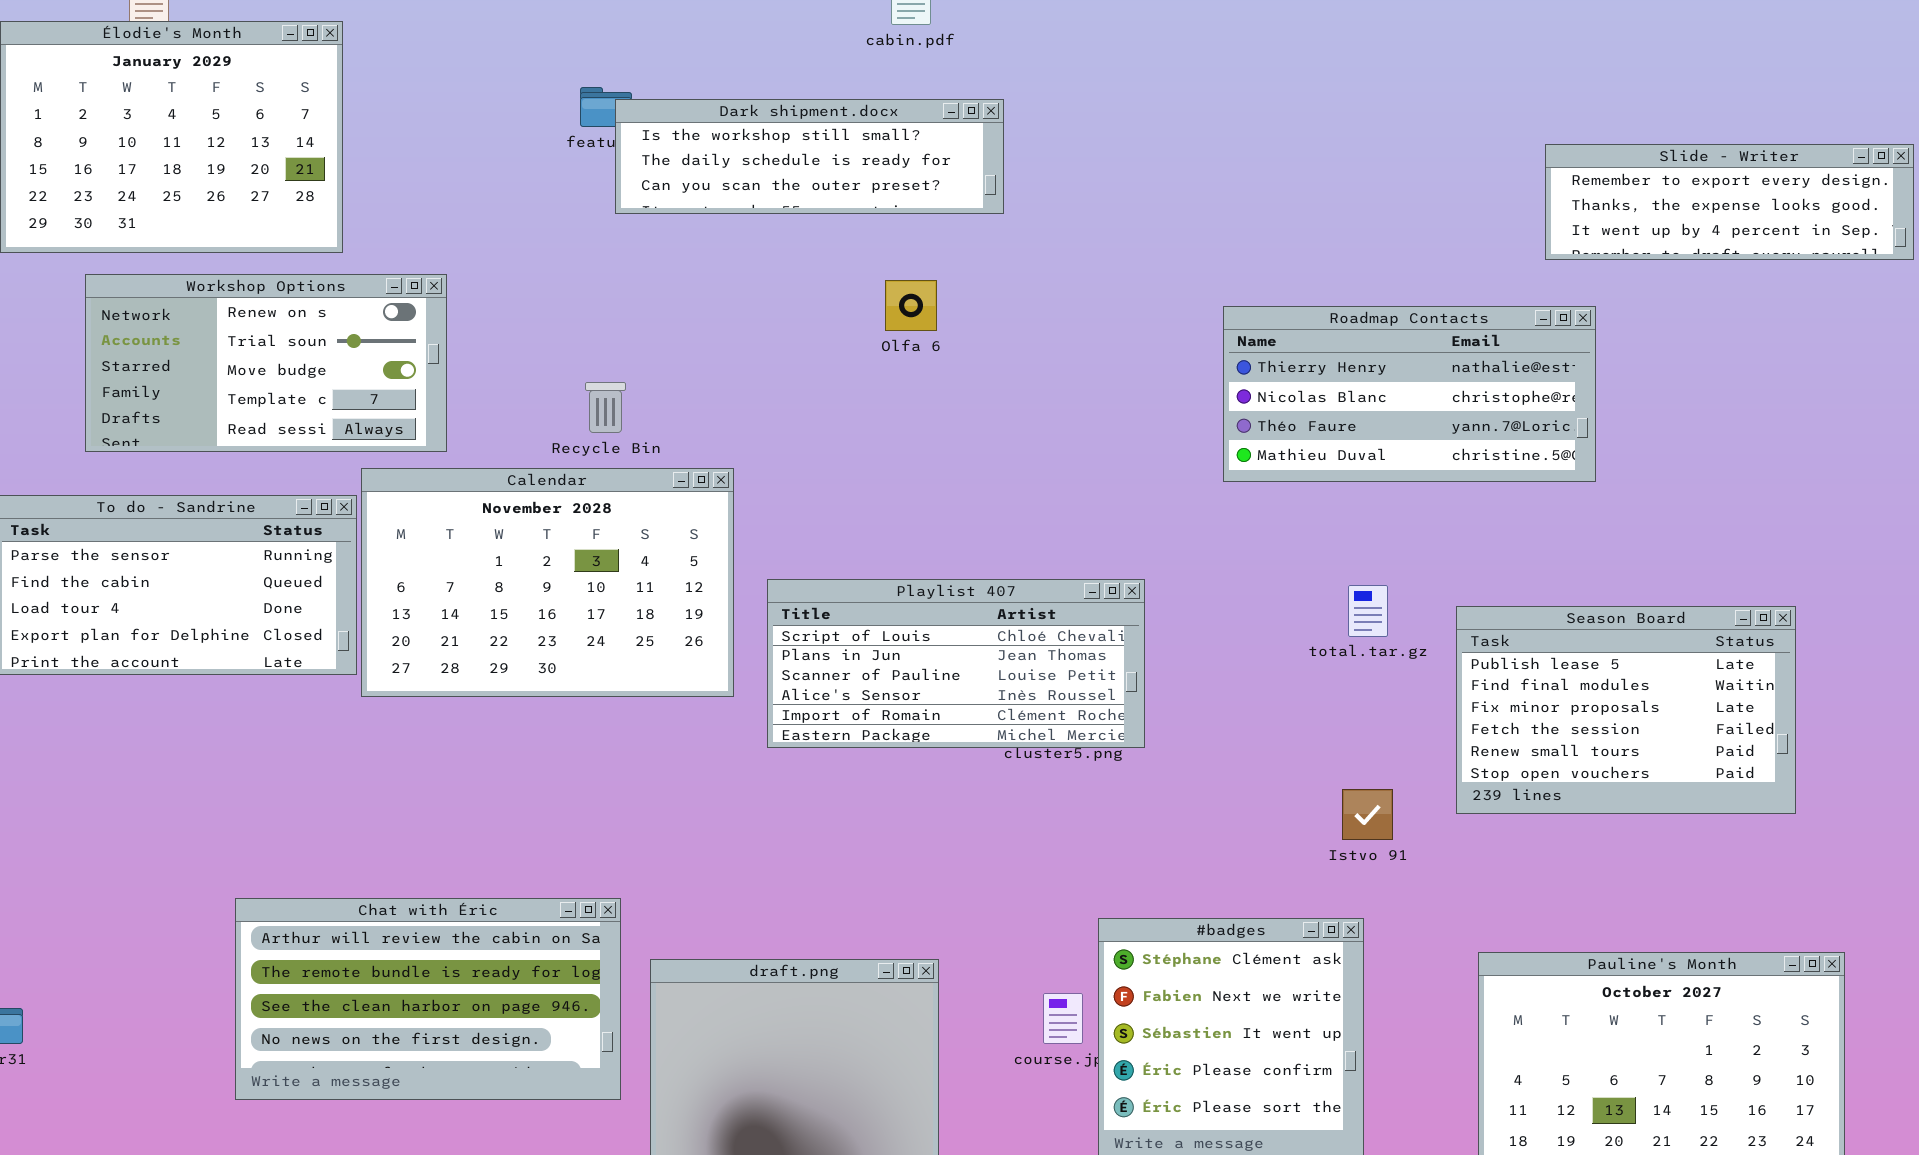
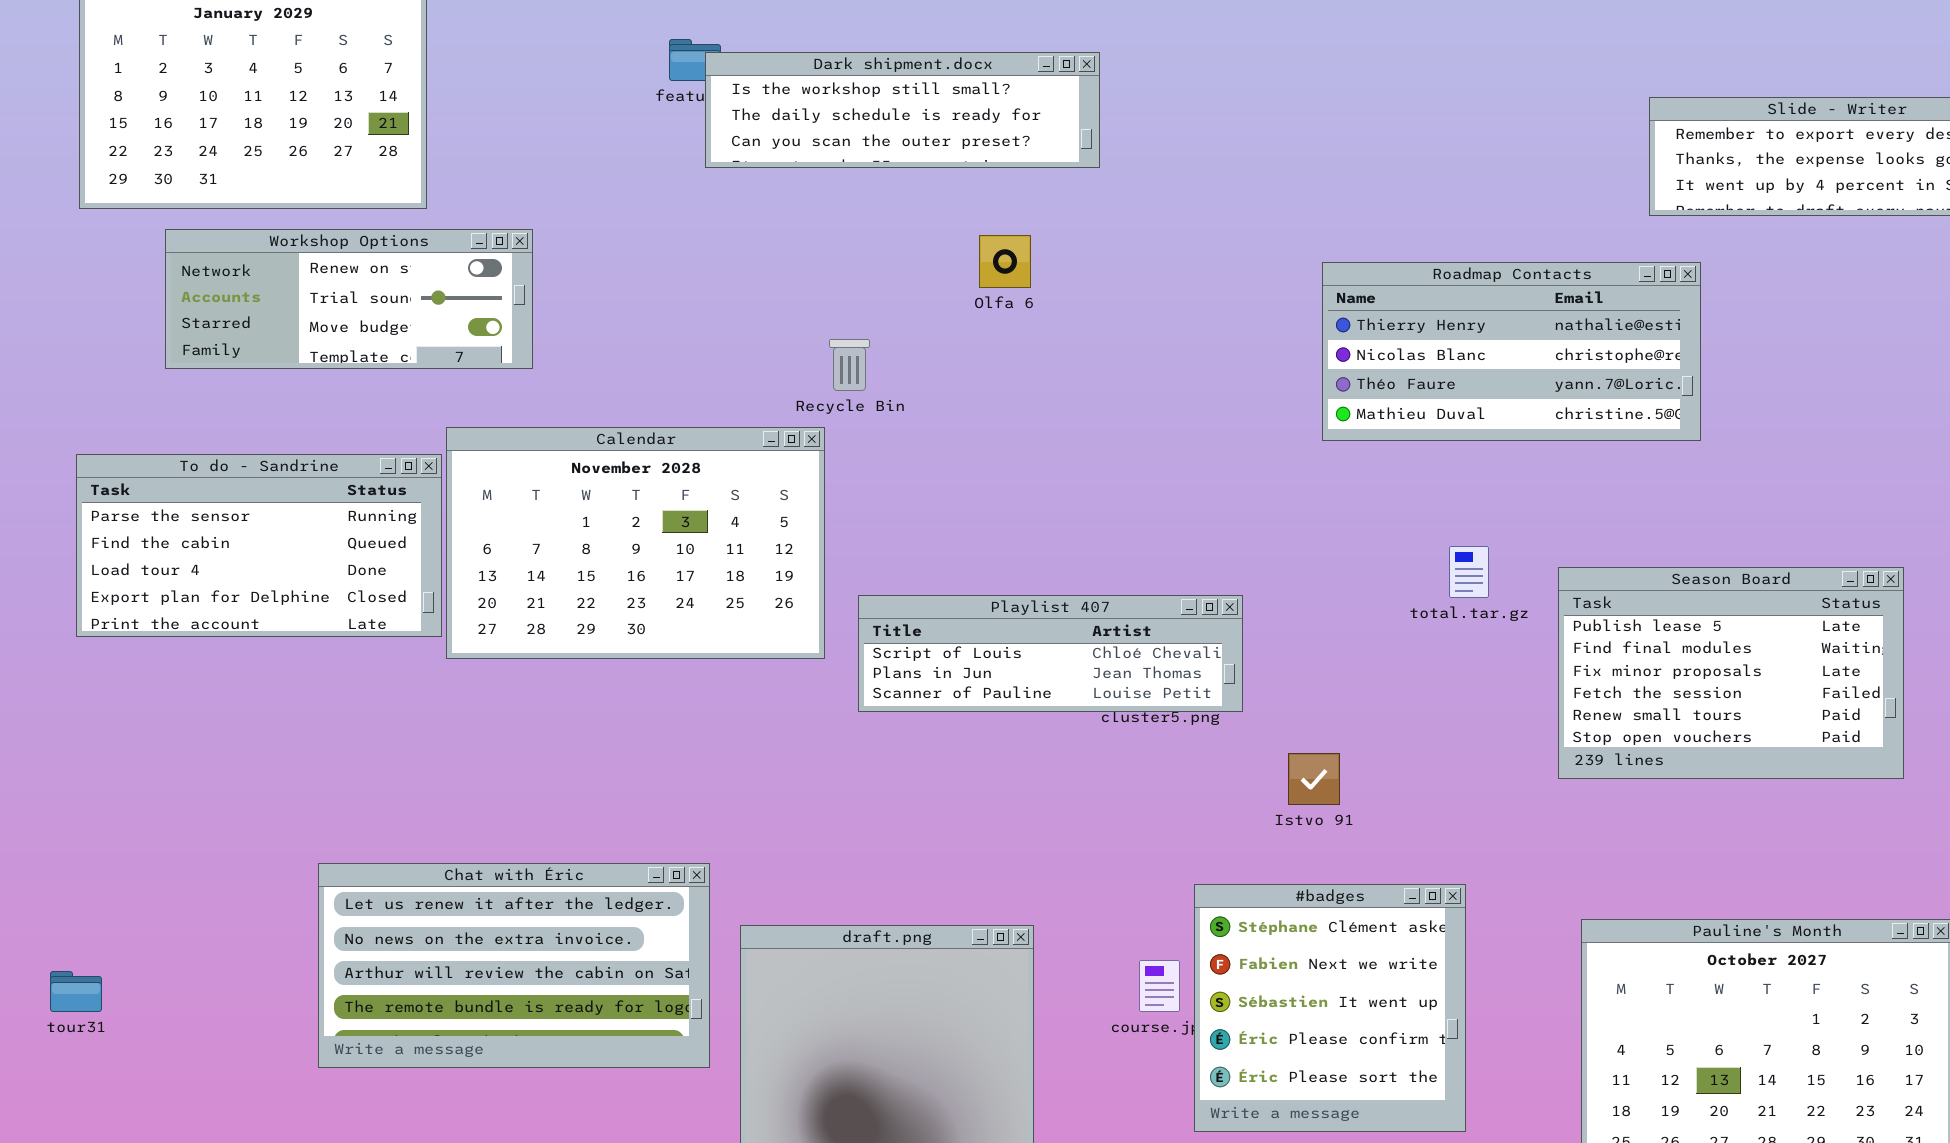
Workshop Options: [85,274,447,452] -> [165,229,533,369], resized
Recycle Bin: [585,382,626,433] -> [829,339,870,391], moved
Playlist 407: [767,579,1145,748] -> [858,595,1243,712], resized
Istvo 91: [1342,789,1393,840] -> [1288,753,1340,805], moved
Chat with Éric: [235,898,621,1100] -> [318,863,710,1068], scrolled up 2 rows

